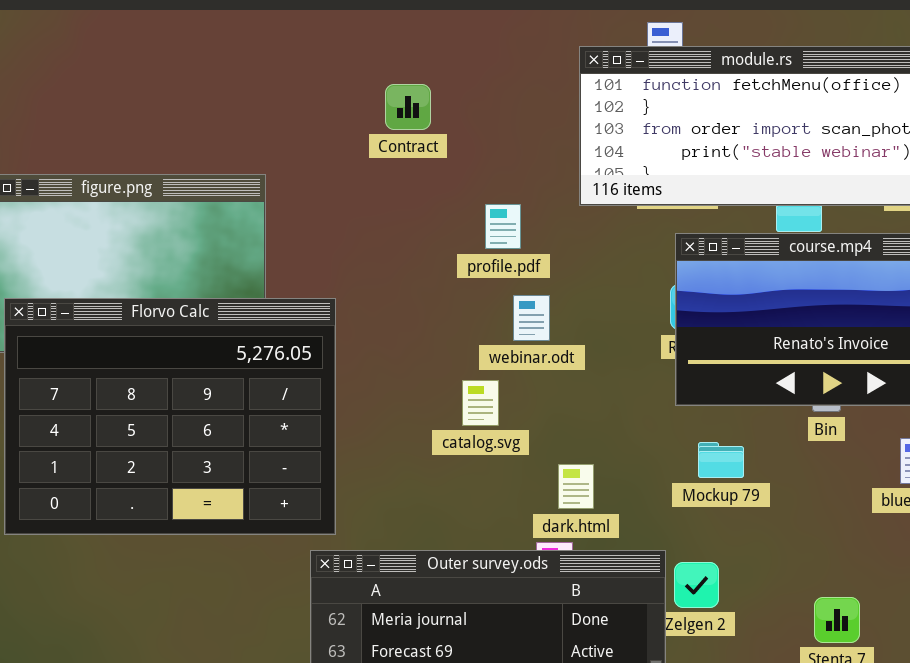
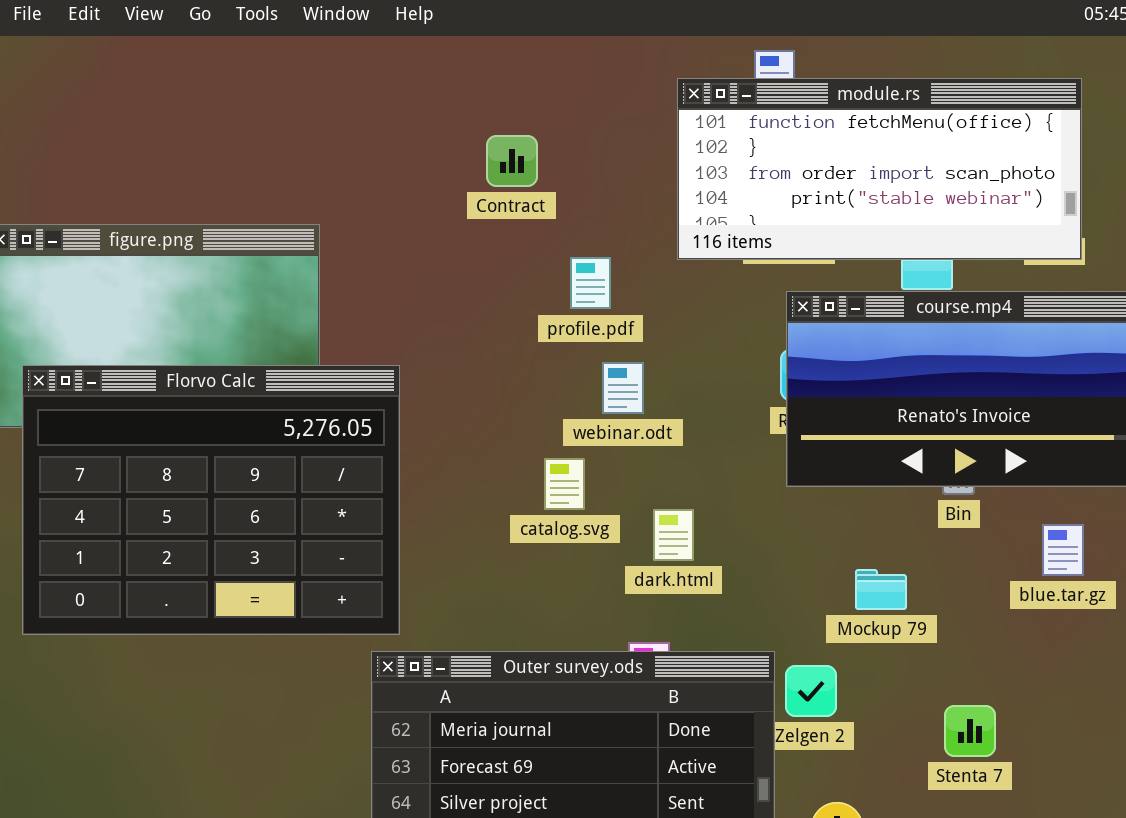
Contract: [385,84,431,130] -> [486,135,538,187], moved
Mockup 79: [698,442,744,478] -> [855,569,907,610], moved
dark.html: [558,464,594,509] -> [653,509,694,561], moved

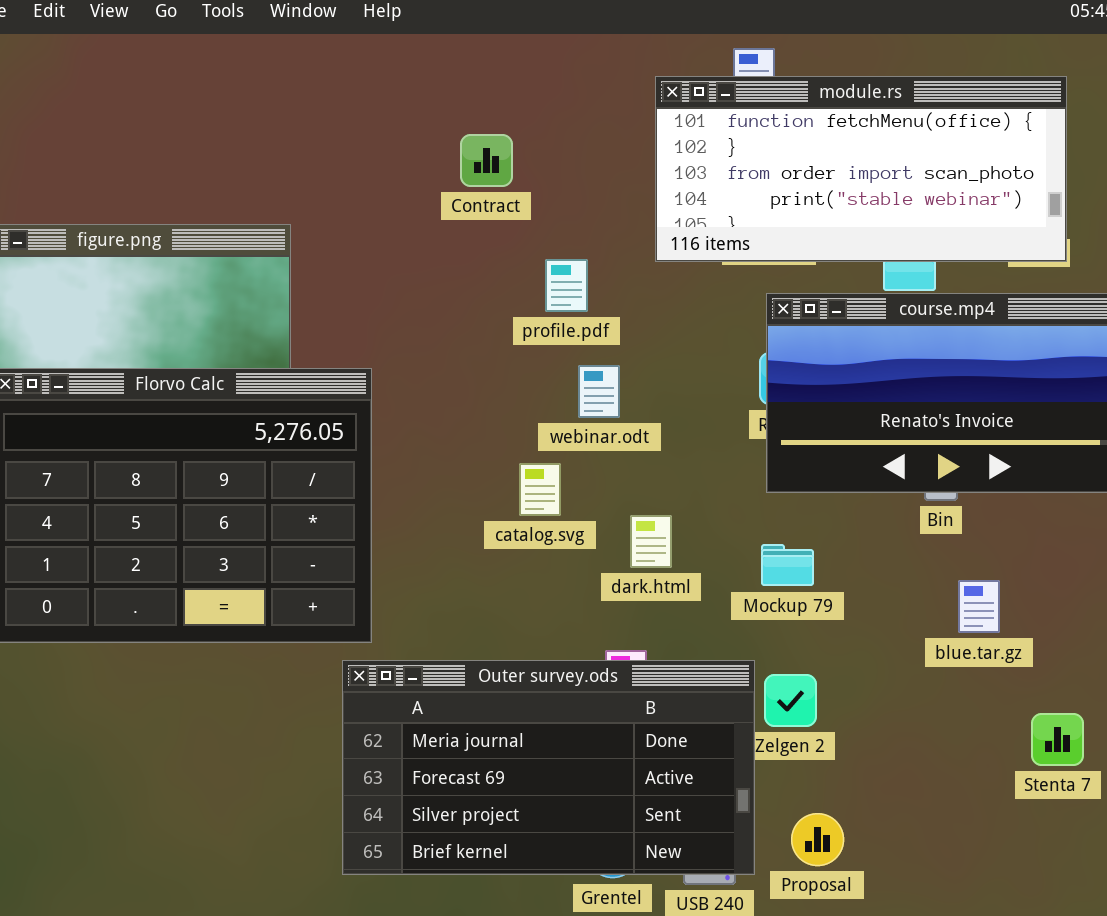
blue.tar.gz: [1042,524,1084,576] -> [958,580,1000,633], moved
Mockup 79: [855,569,907,610] -> [761,544,814,586], moved
Stenta 7: [944,705,996,757] -> [1031,713,1084,766], moved

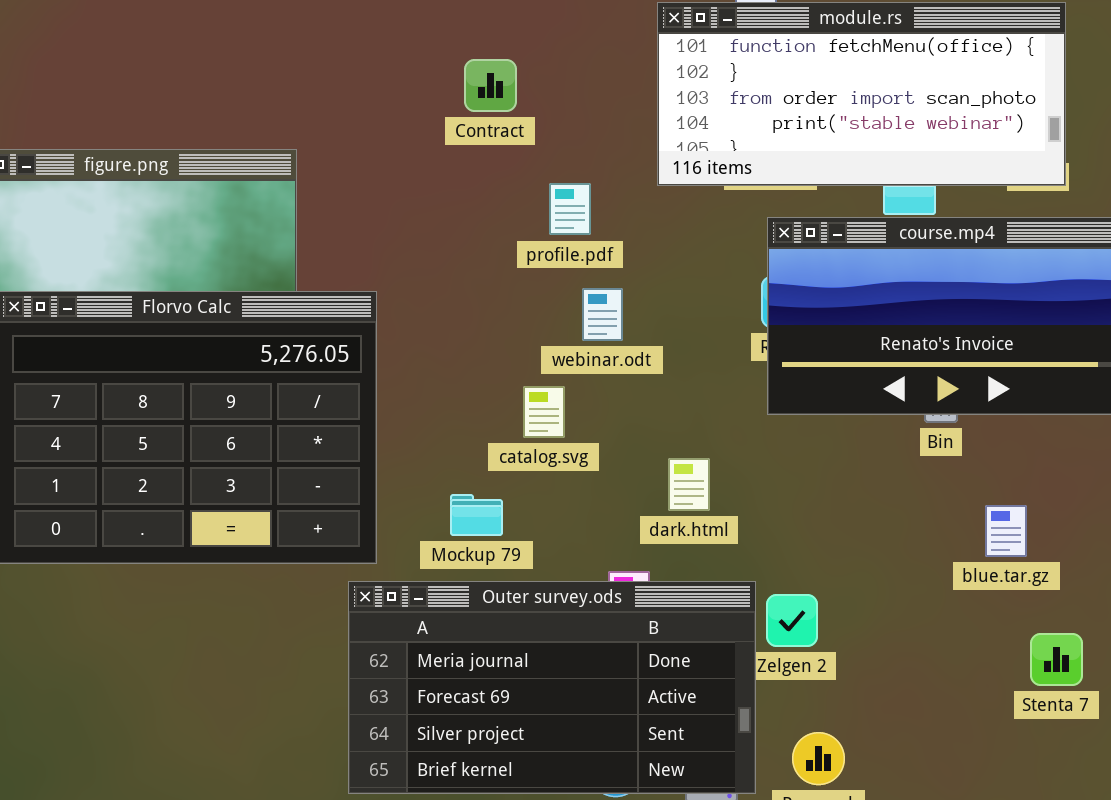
dark.html: [630,515,672,568] -> [668,458,710,511], moved
Mockup 79: [761,544,814,586] -> [450,494,503,536], moved
blue.tar.gz: [958,580,1000,633] -> [985,505,1027,557], moved

